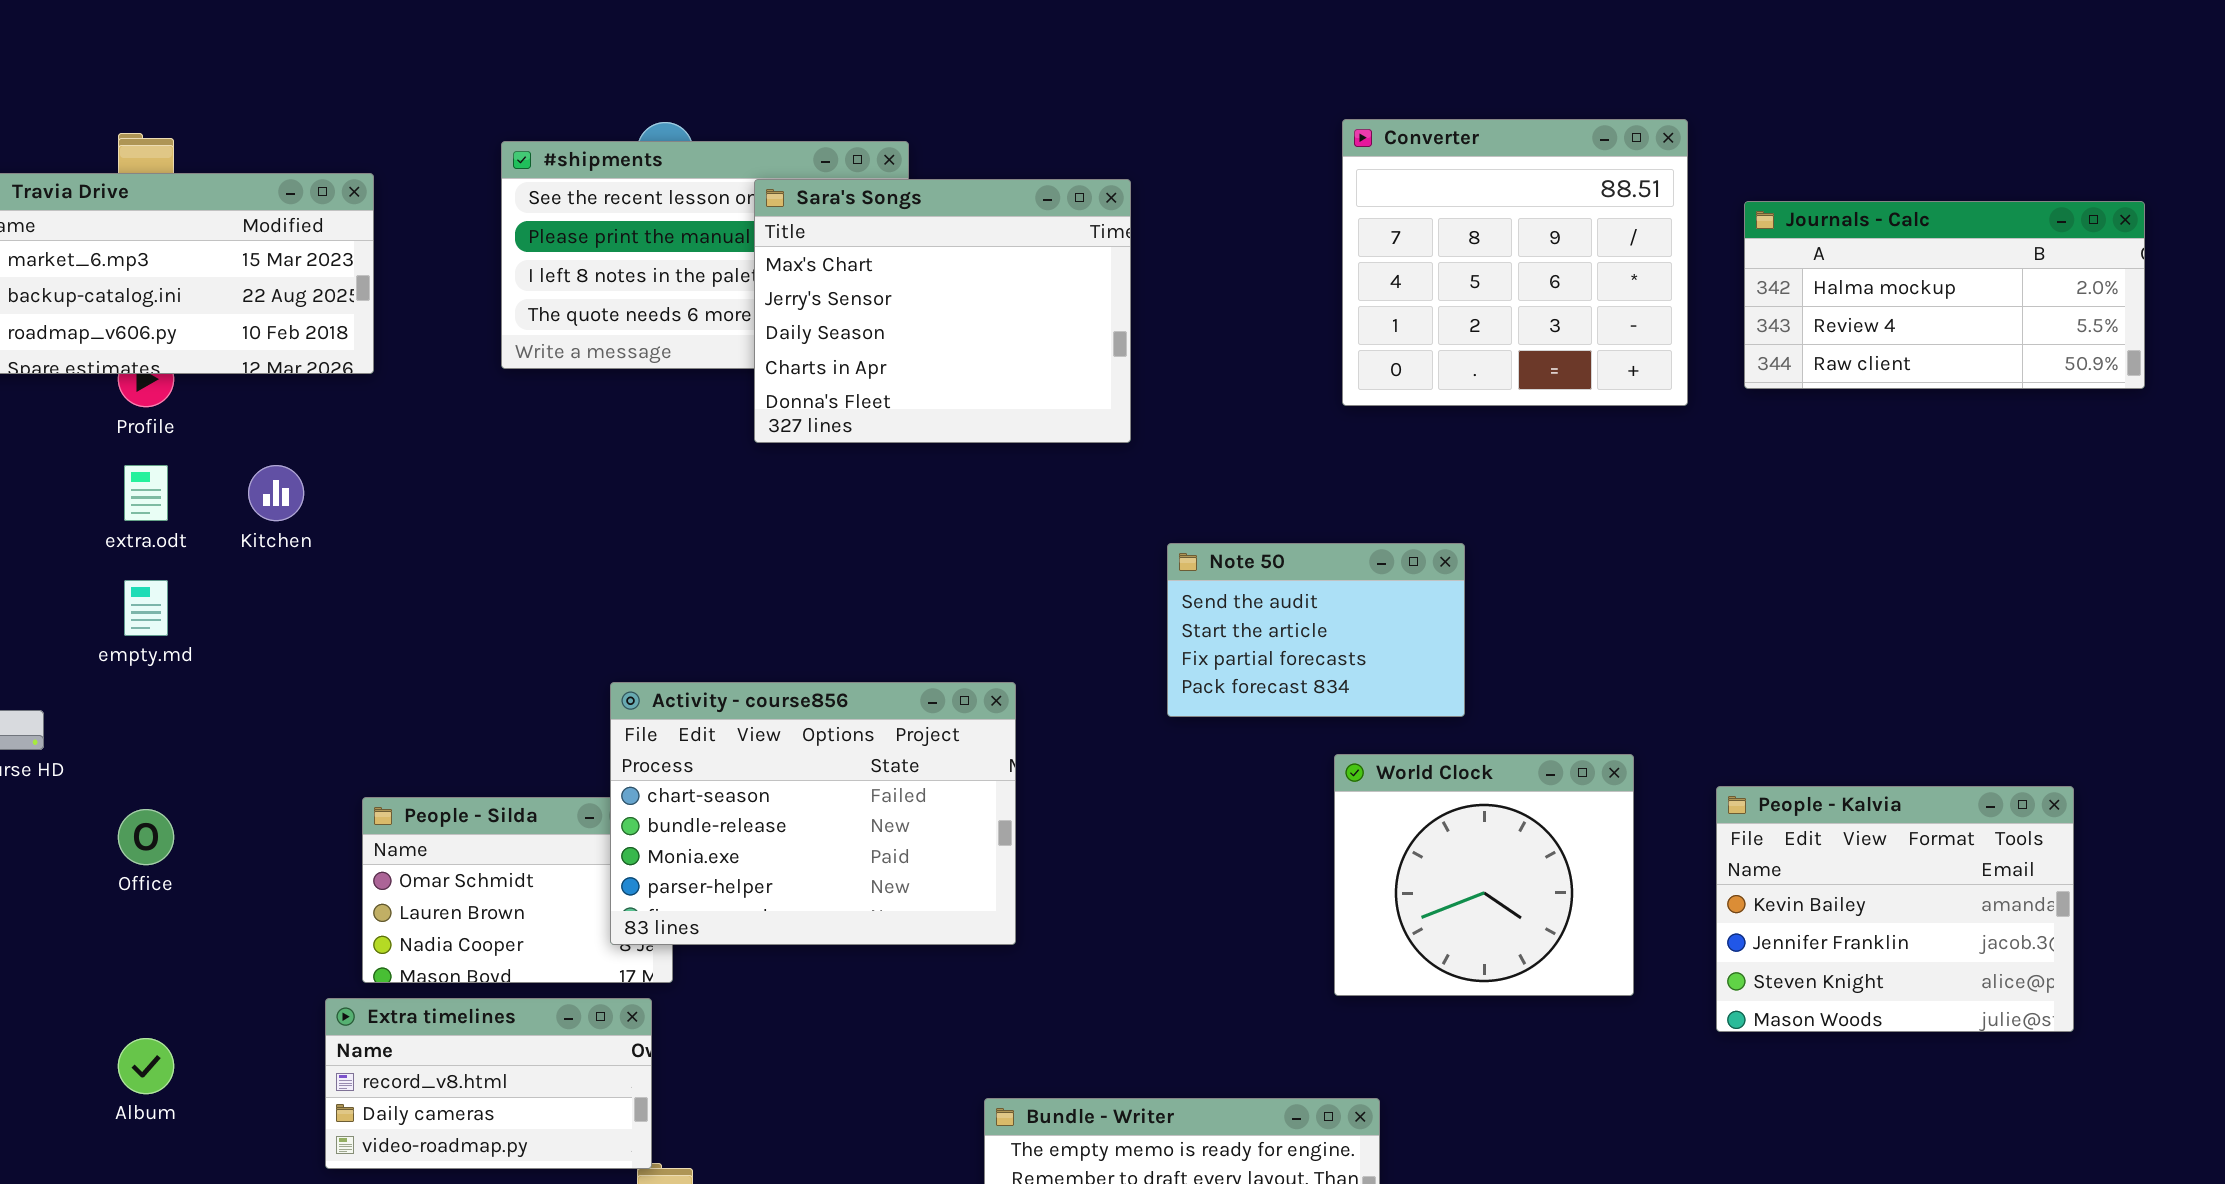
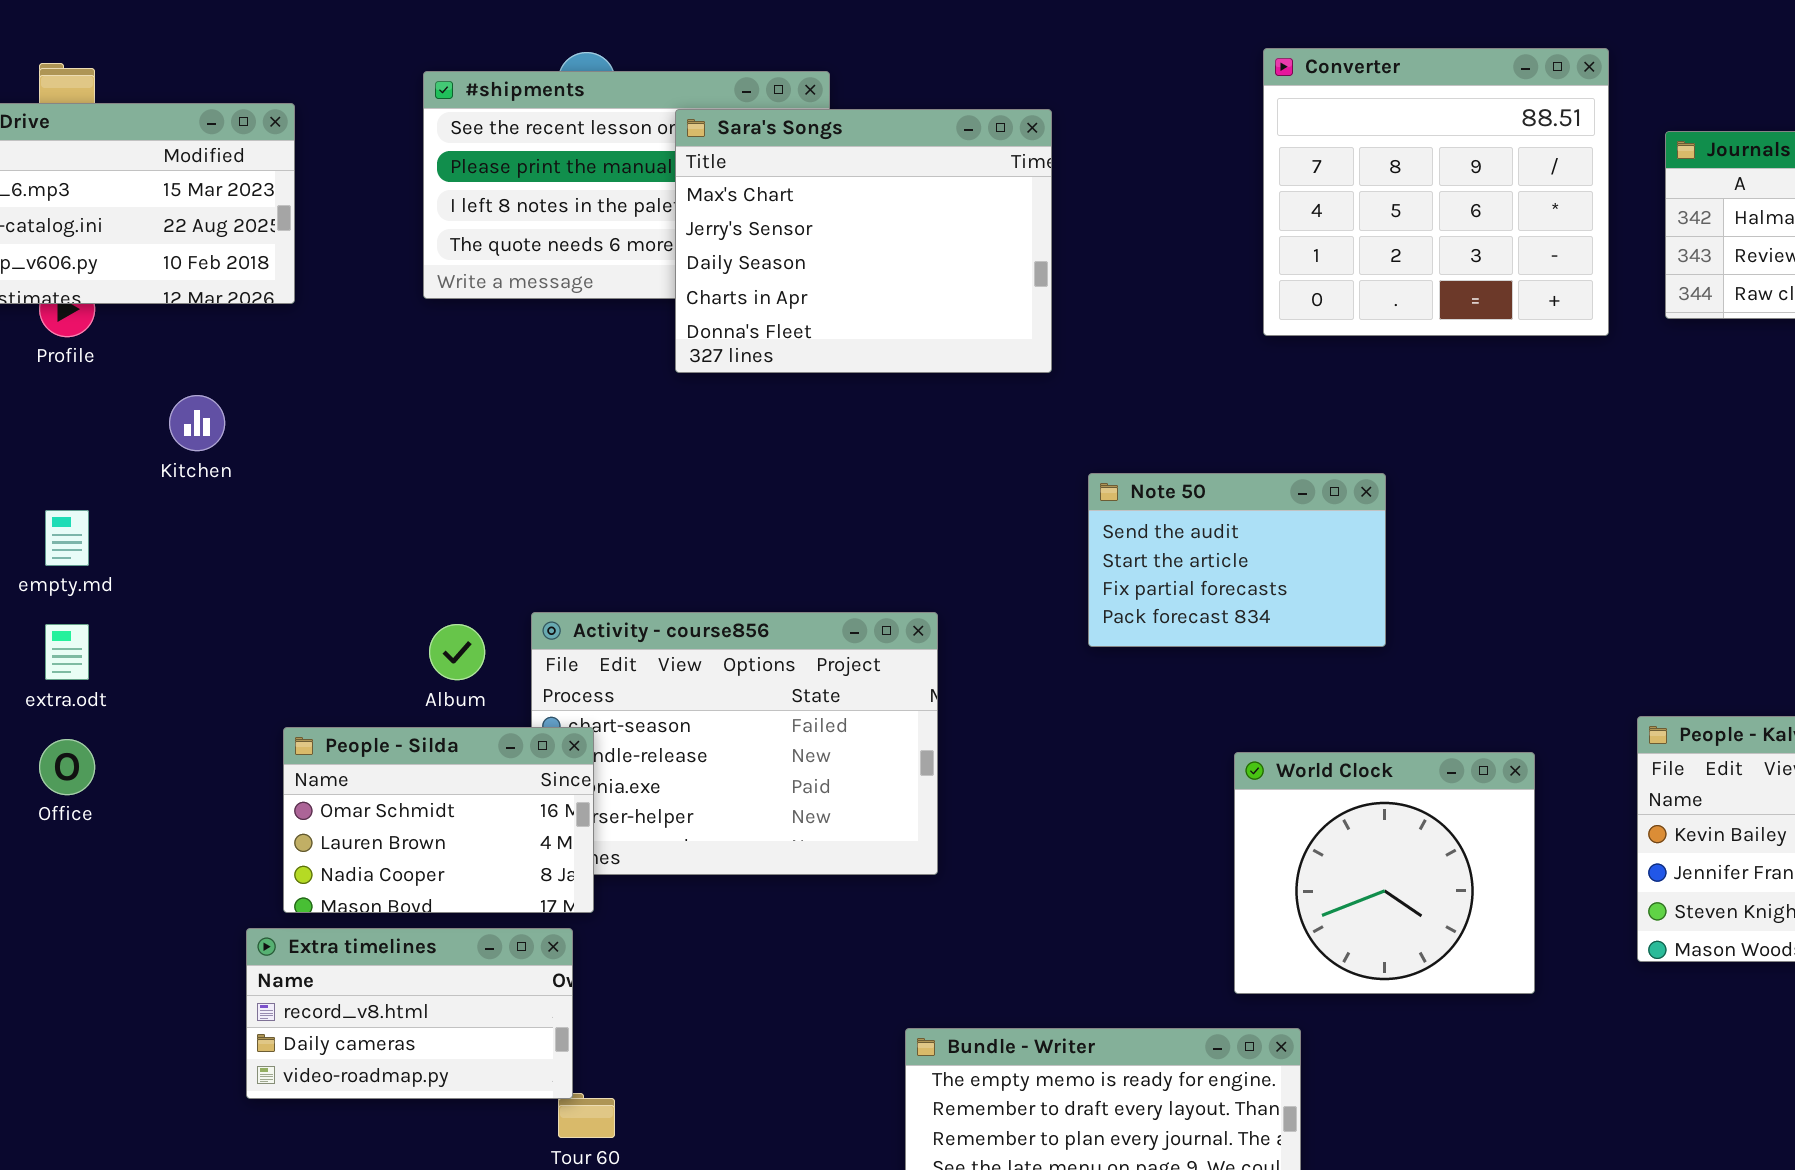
extra.odt: [124,465,168,521] -> [45,624,89,680], moved
World Clock: [1334,754,1634,996] -> [1234,752,1535,994], moved
People - Silda: [362,797,673,983] -> [283,727,594,913], raised
Album: [118,1038,174,1094] -> [429,624,485,680], moved

